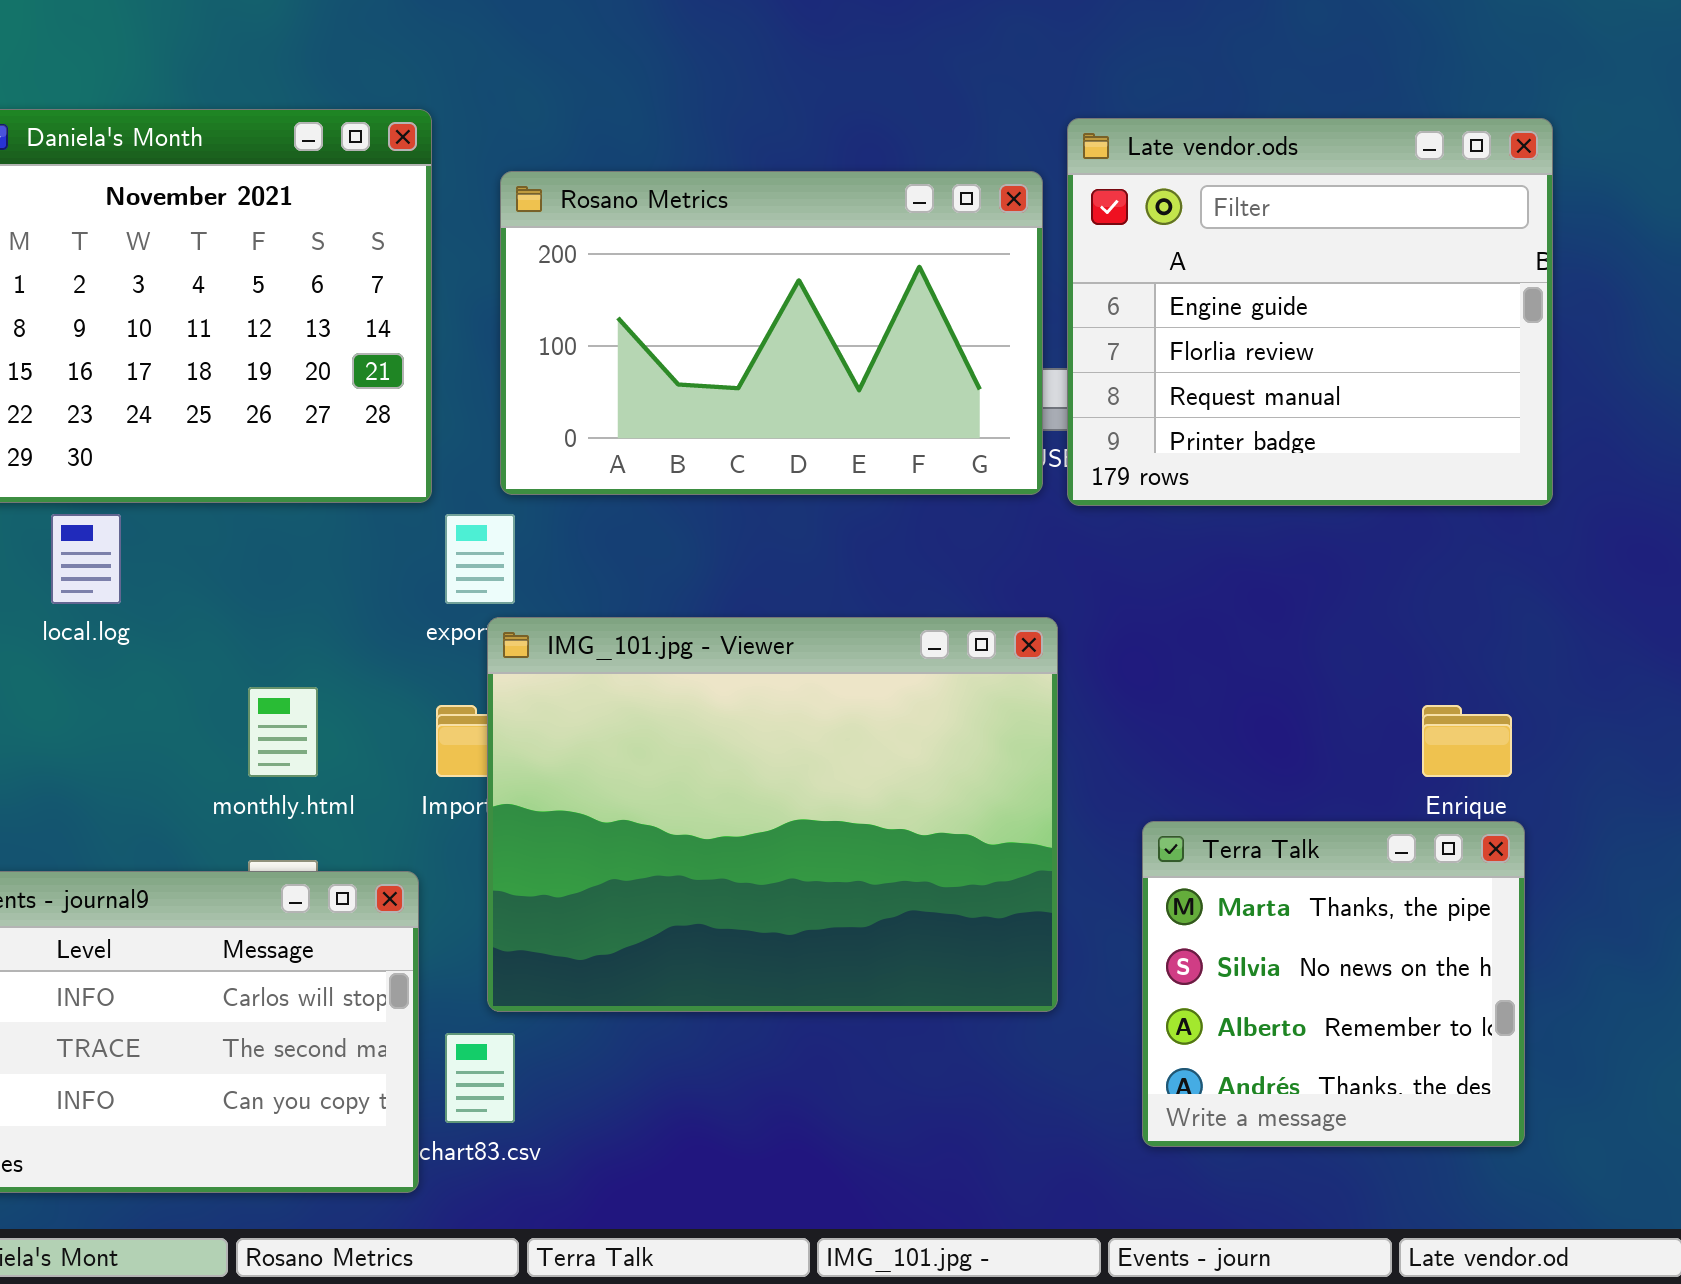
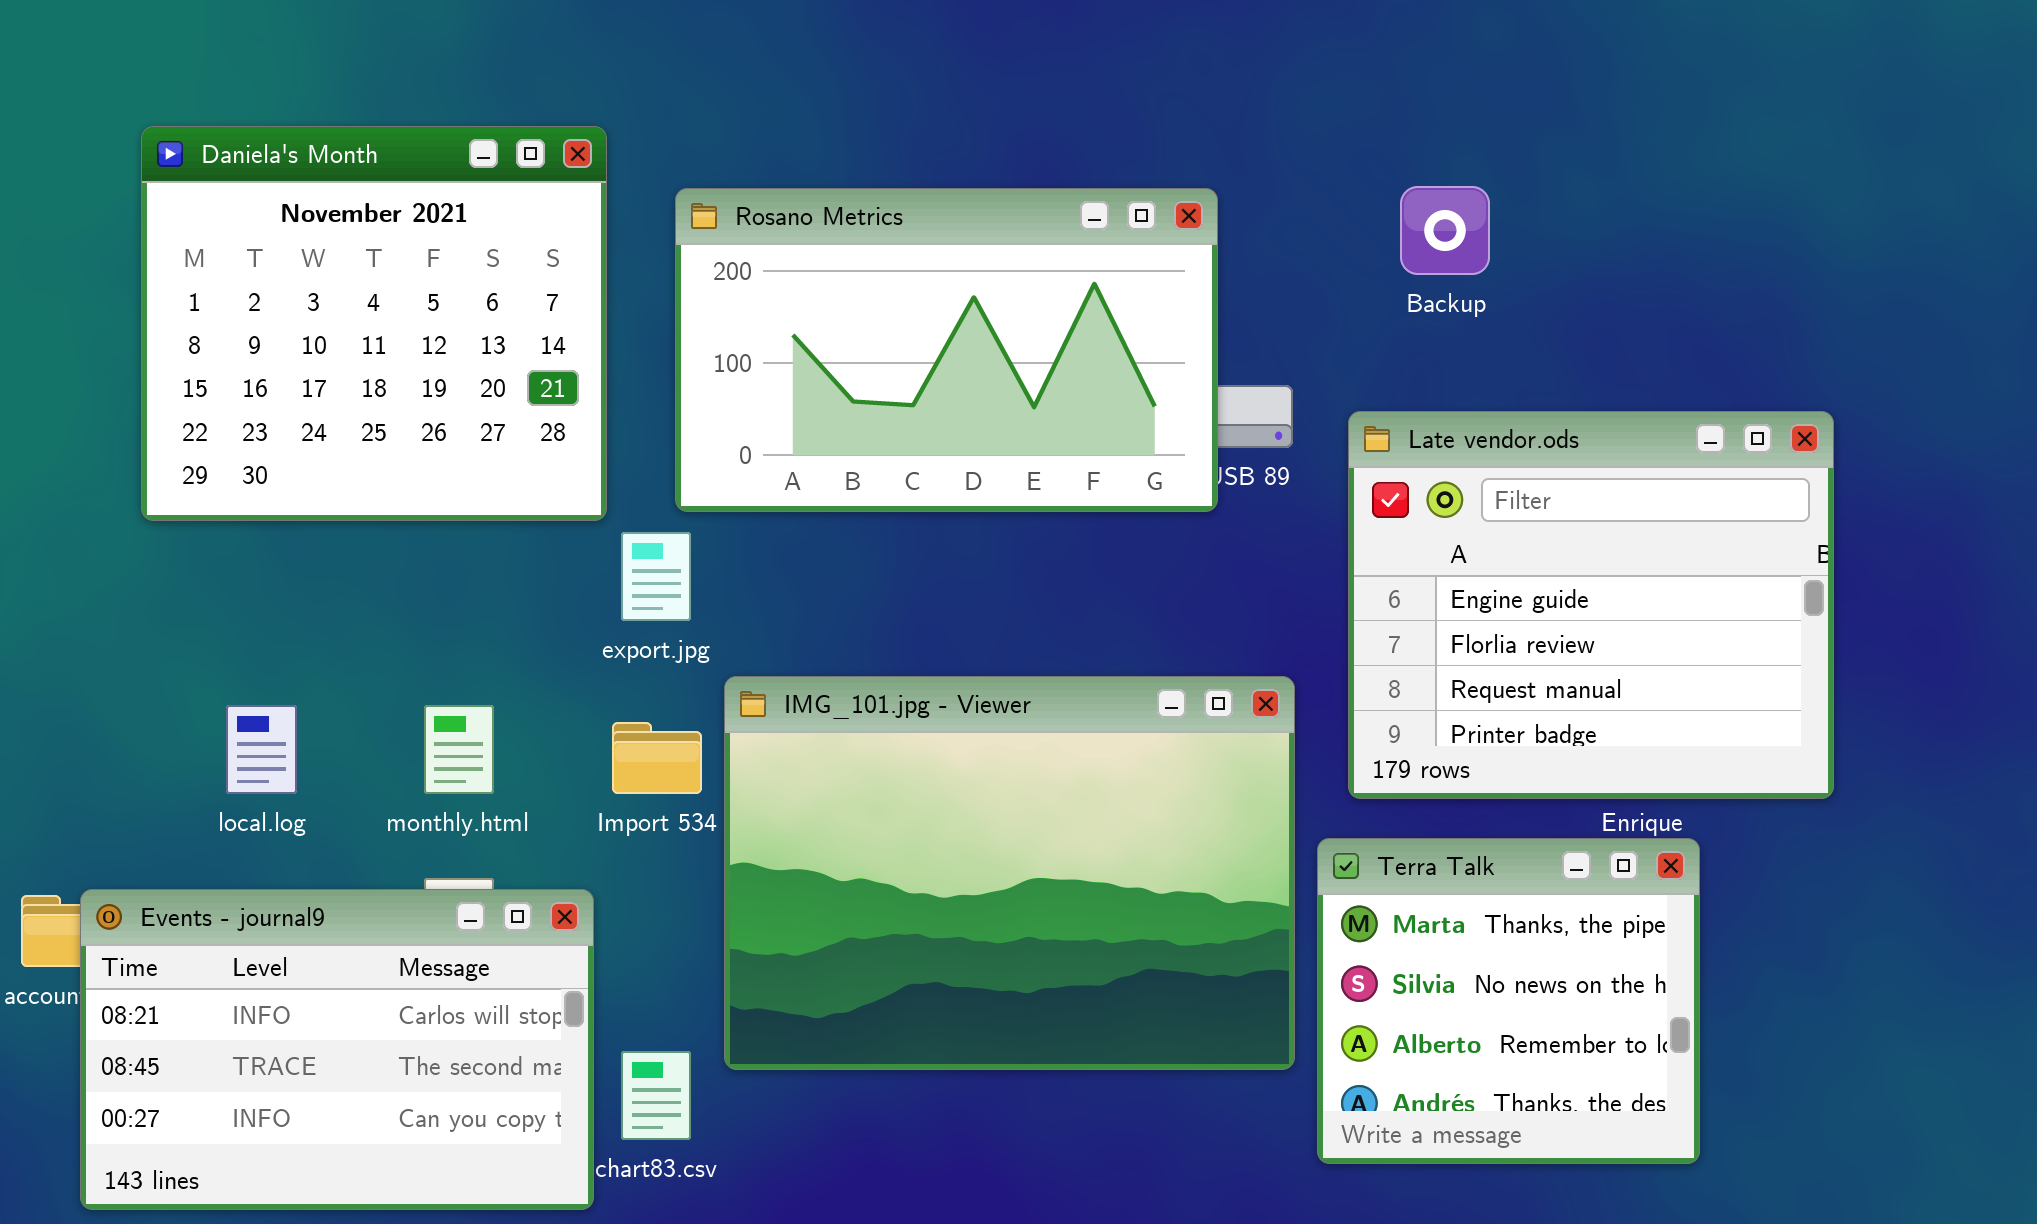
Late vendor.ods: [1067,118,1553,506] -> [1348,411,1834,799], moved
local.log: [51,514,121,604] -> [226,705,297,794], moved
IMG_101.jpg - Viewer: [487,617,1058,1012] -> [724,676,1295,1070], moved

